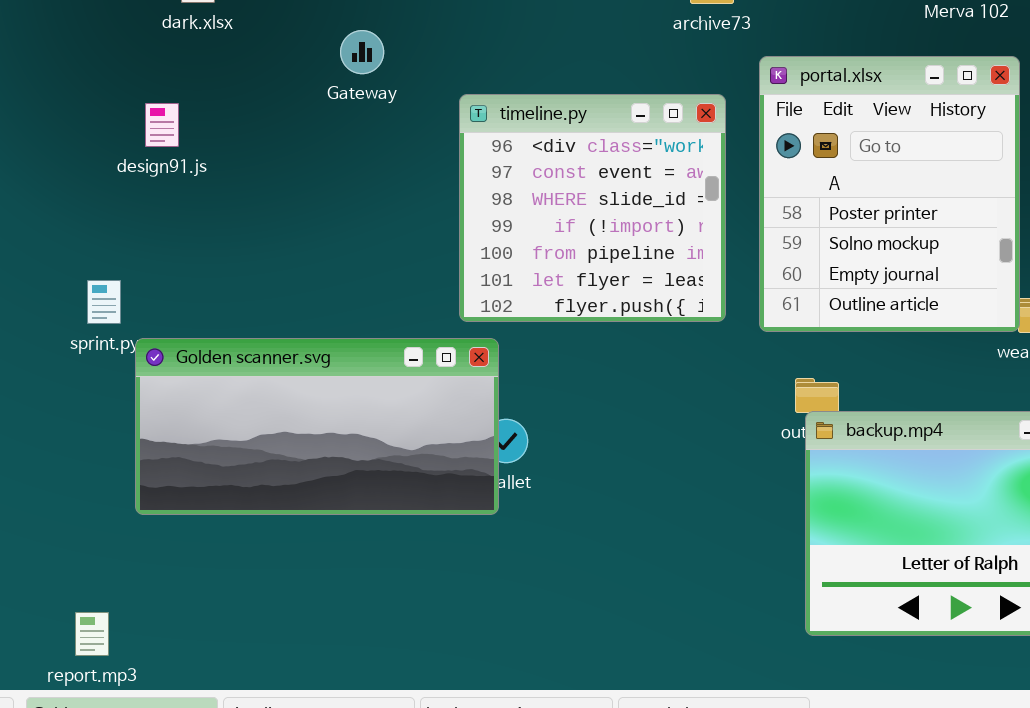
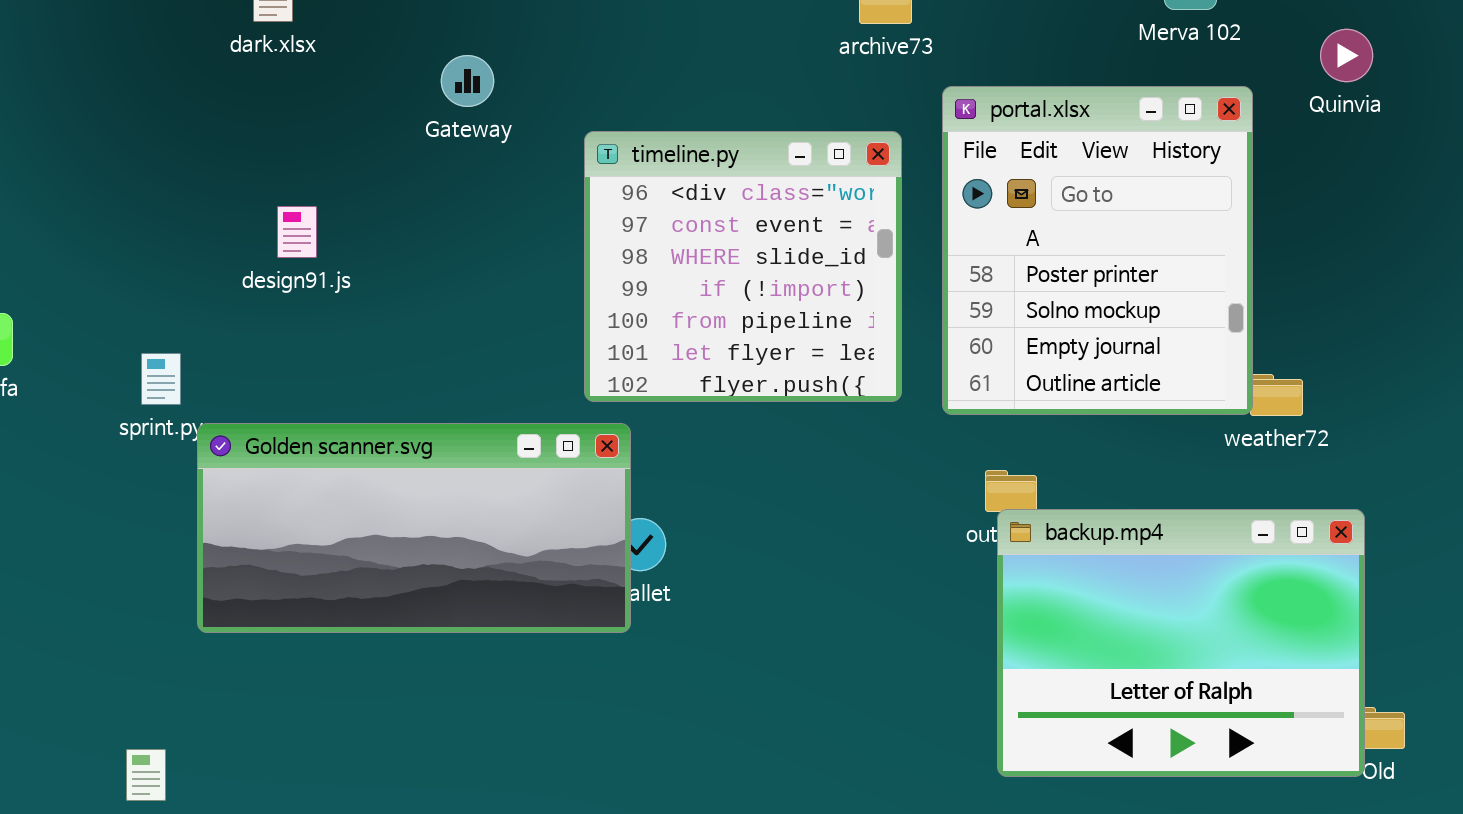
design91.js: [145,103,179,147] -> [277,206,317,258], moved

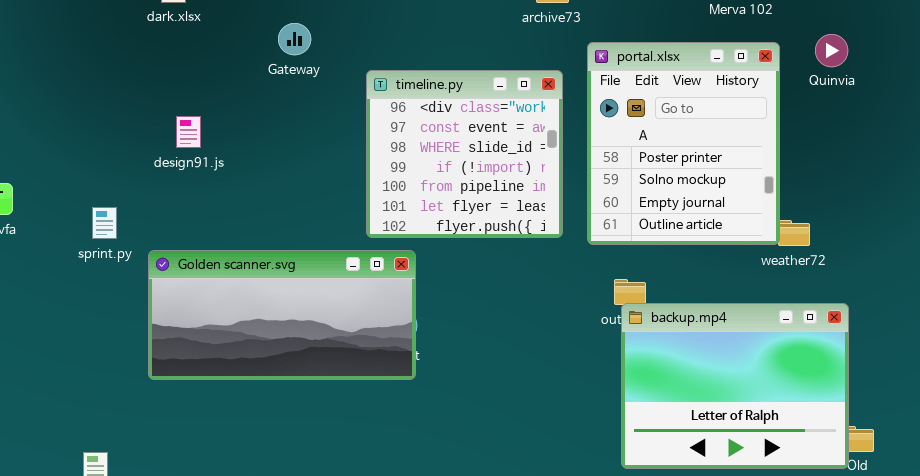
Quinvia: [1320,29,1373,82] -> [815,34,848,67], moved
Golden scanner.svg: [197,423,631,633] -> [148,250,416,380], moved

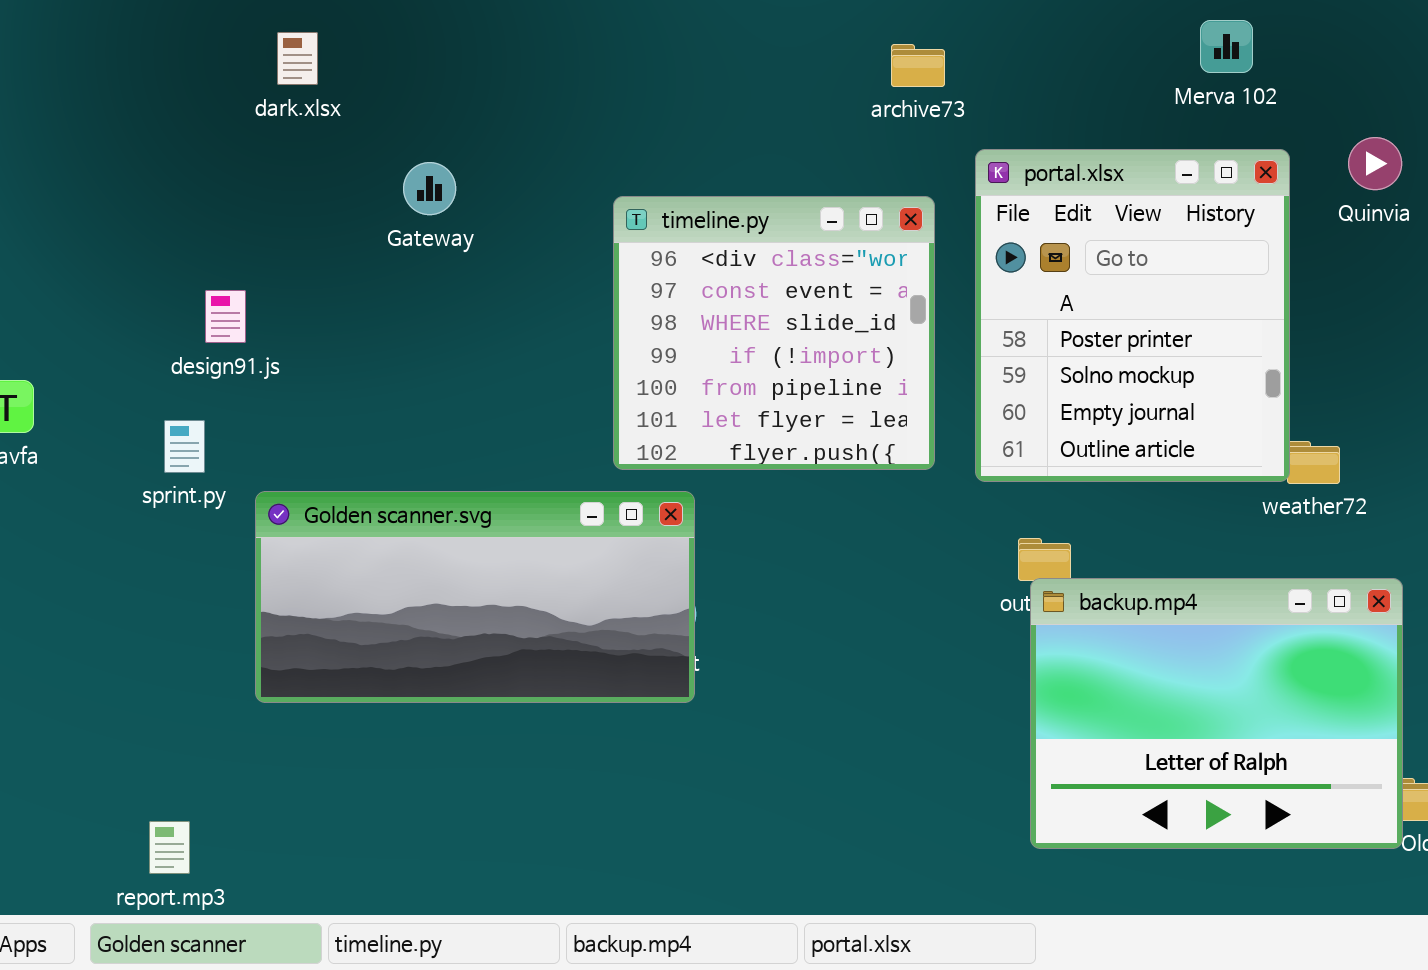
Gateway: [278,23,311,55] -> [403,162,456,215], moved
design91.js: [176,116,201,148] -> [205,290,246,343], moved

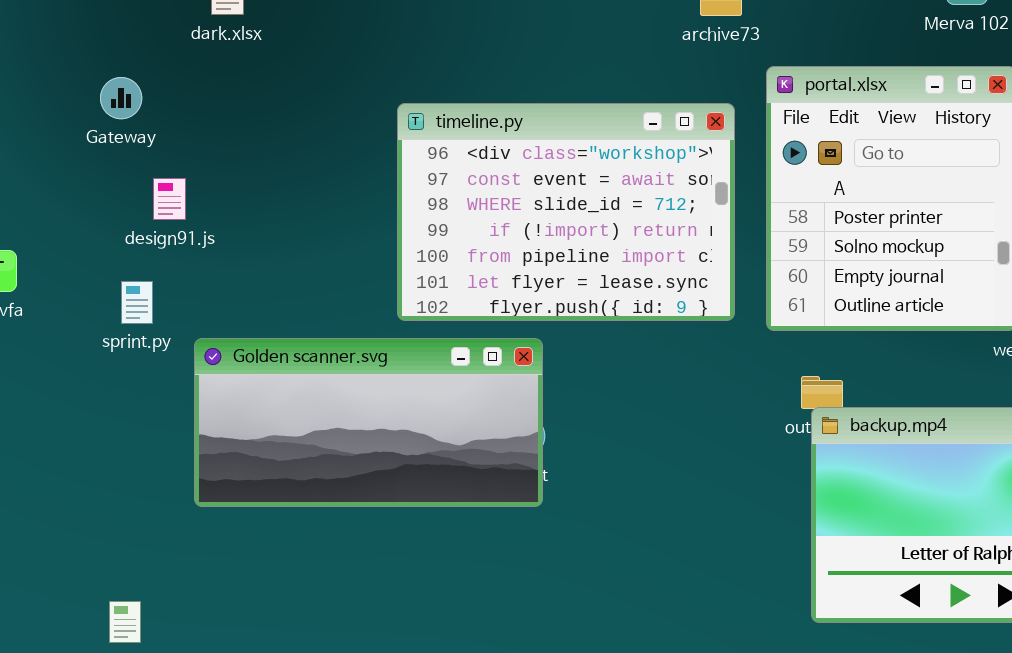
Gateway: [403,162,456,215] -> [100,77,142,119], moved
timeline.py: [613,196,935,470] -> [397,103,735,321], resized

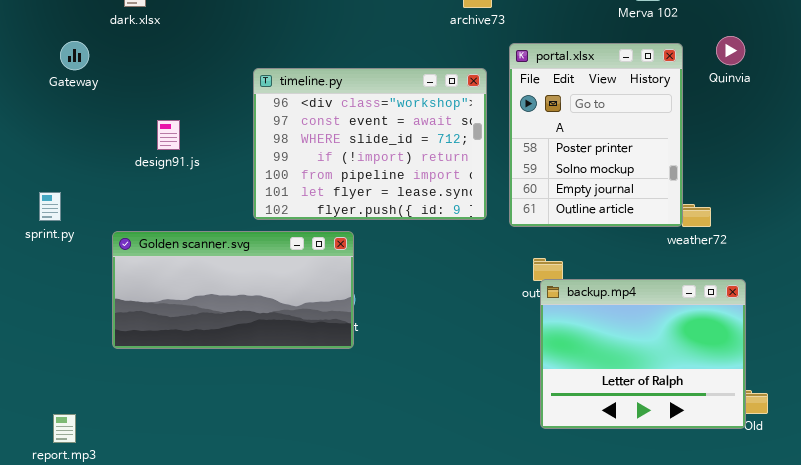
Gateway: [100,77,142,119] -> [60,41,89,70], moved
design91.js: [153,178,186,220] -> [157,120,180,150], moved
sprint.py: [121,281,153,324] -> [39,192,61,221], moved

